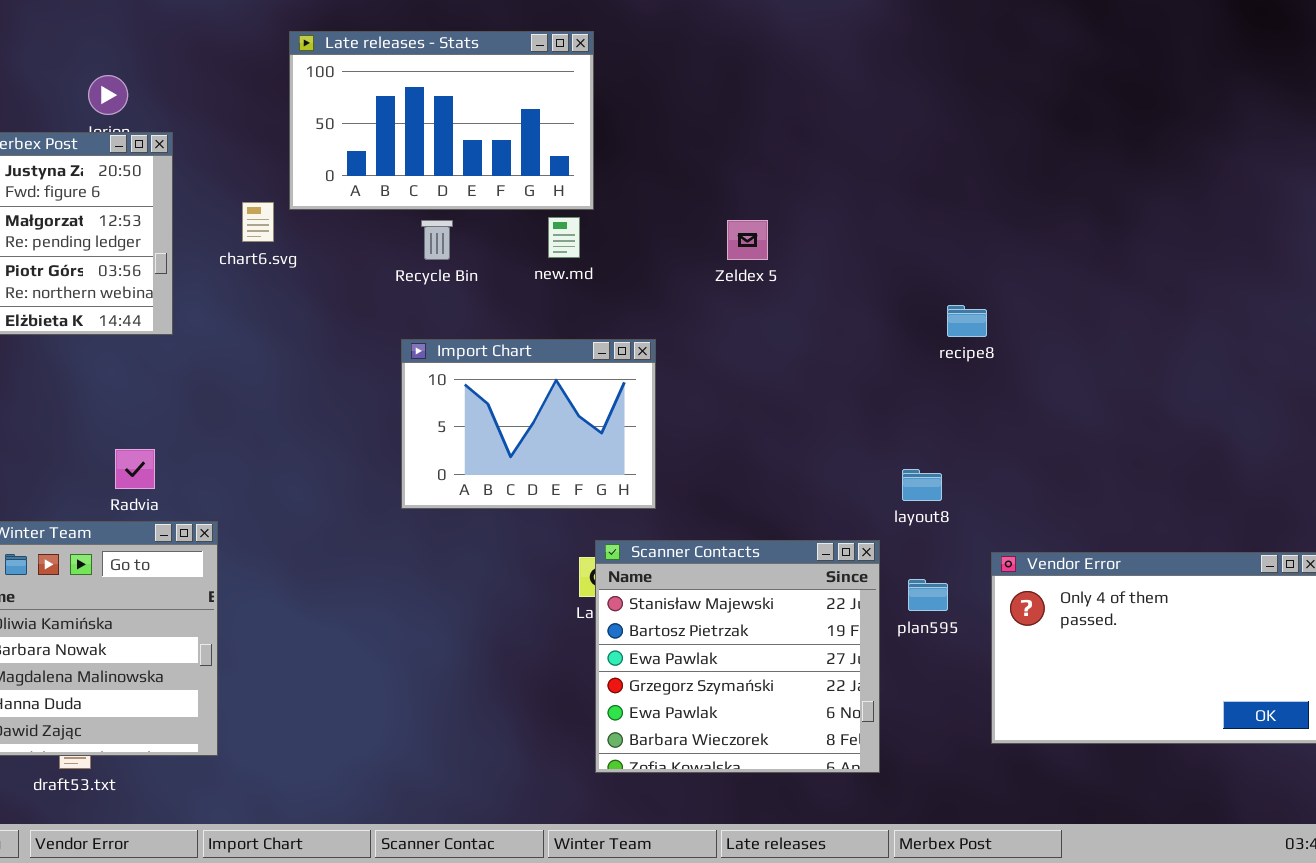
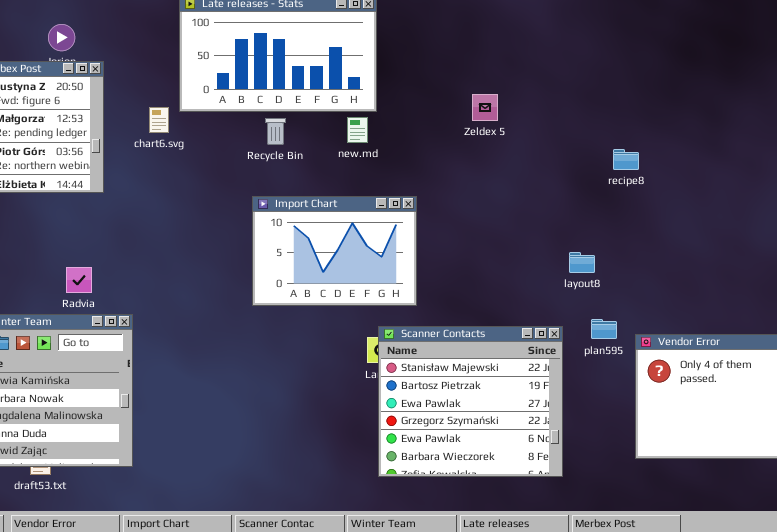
Zeldex 5: [727,220,768,260] -> [472,94,498,121], moved
recipe8: [947,305,987,337] -> [613,149,639,170], moved
layout8: [902,469,942,501] -> [569,252,595,273], moved
plan595: [908,579,948,611] -> [591,319,617,339], moved

